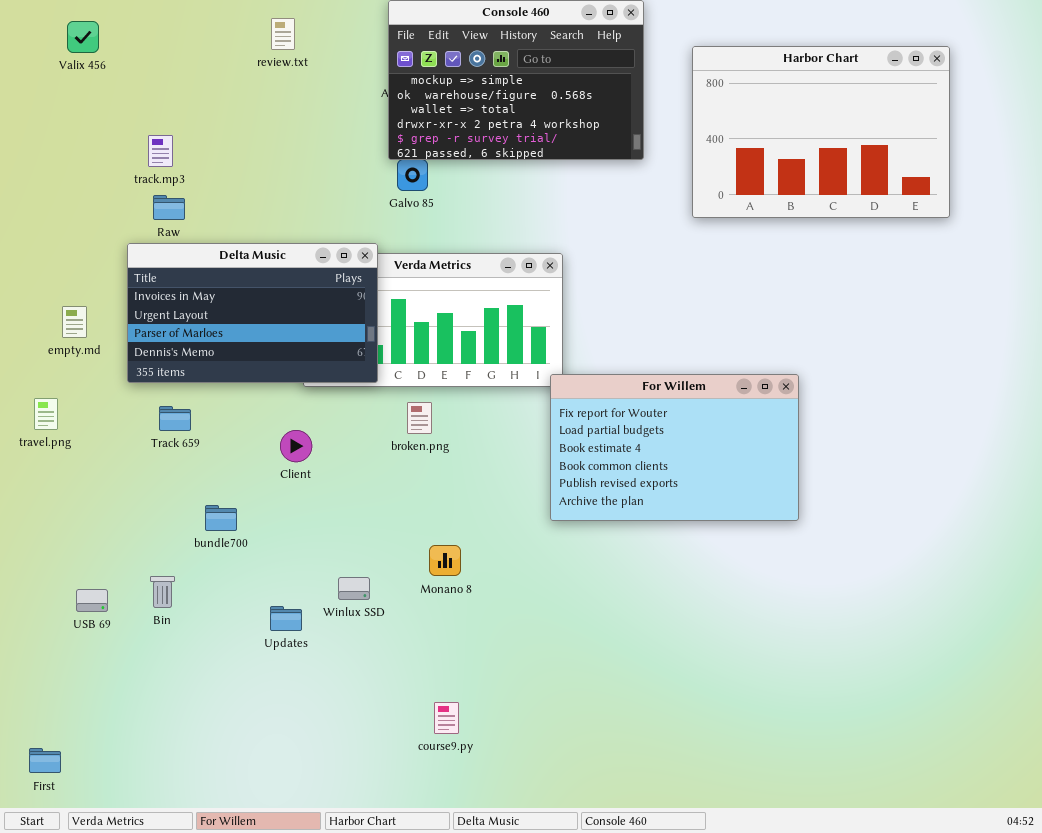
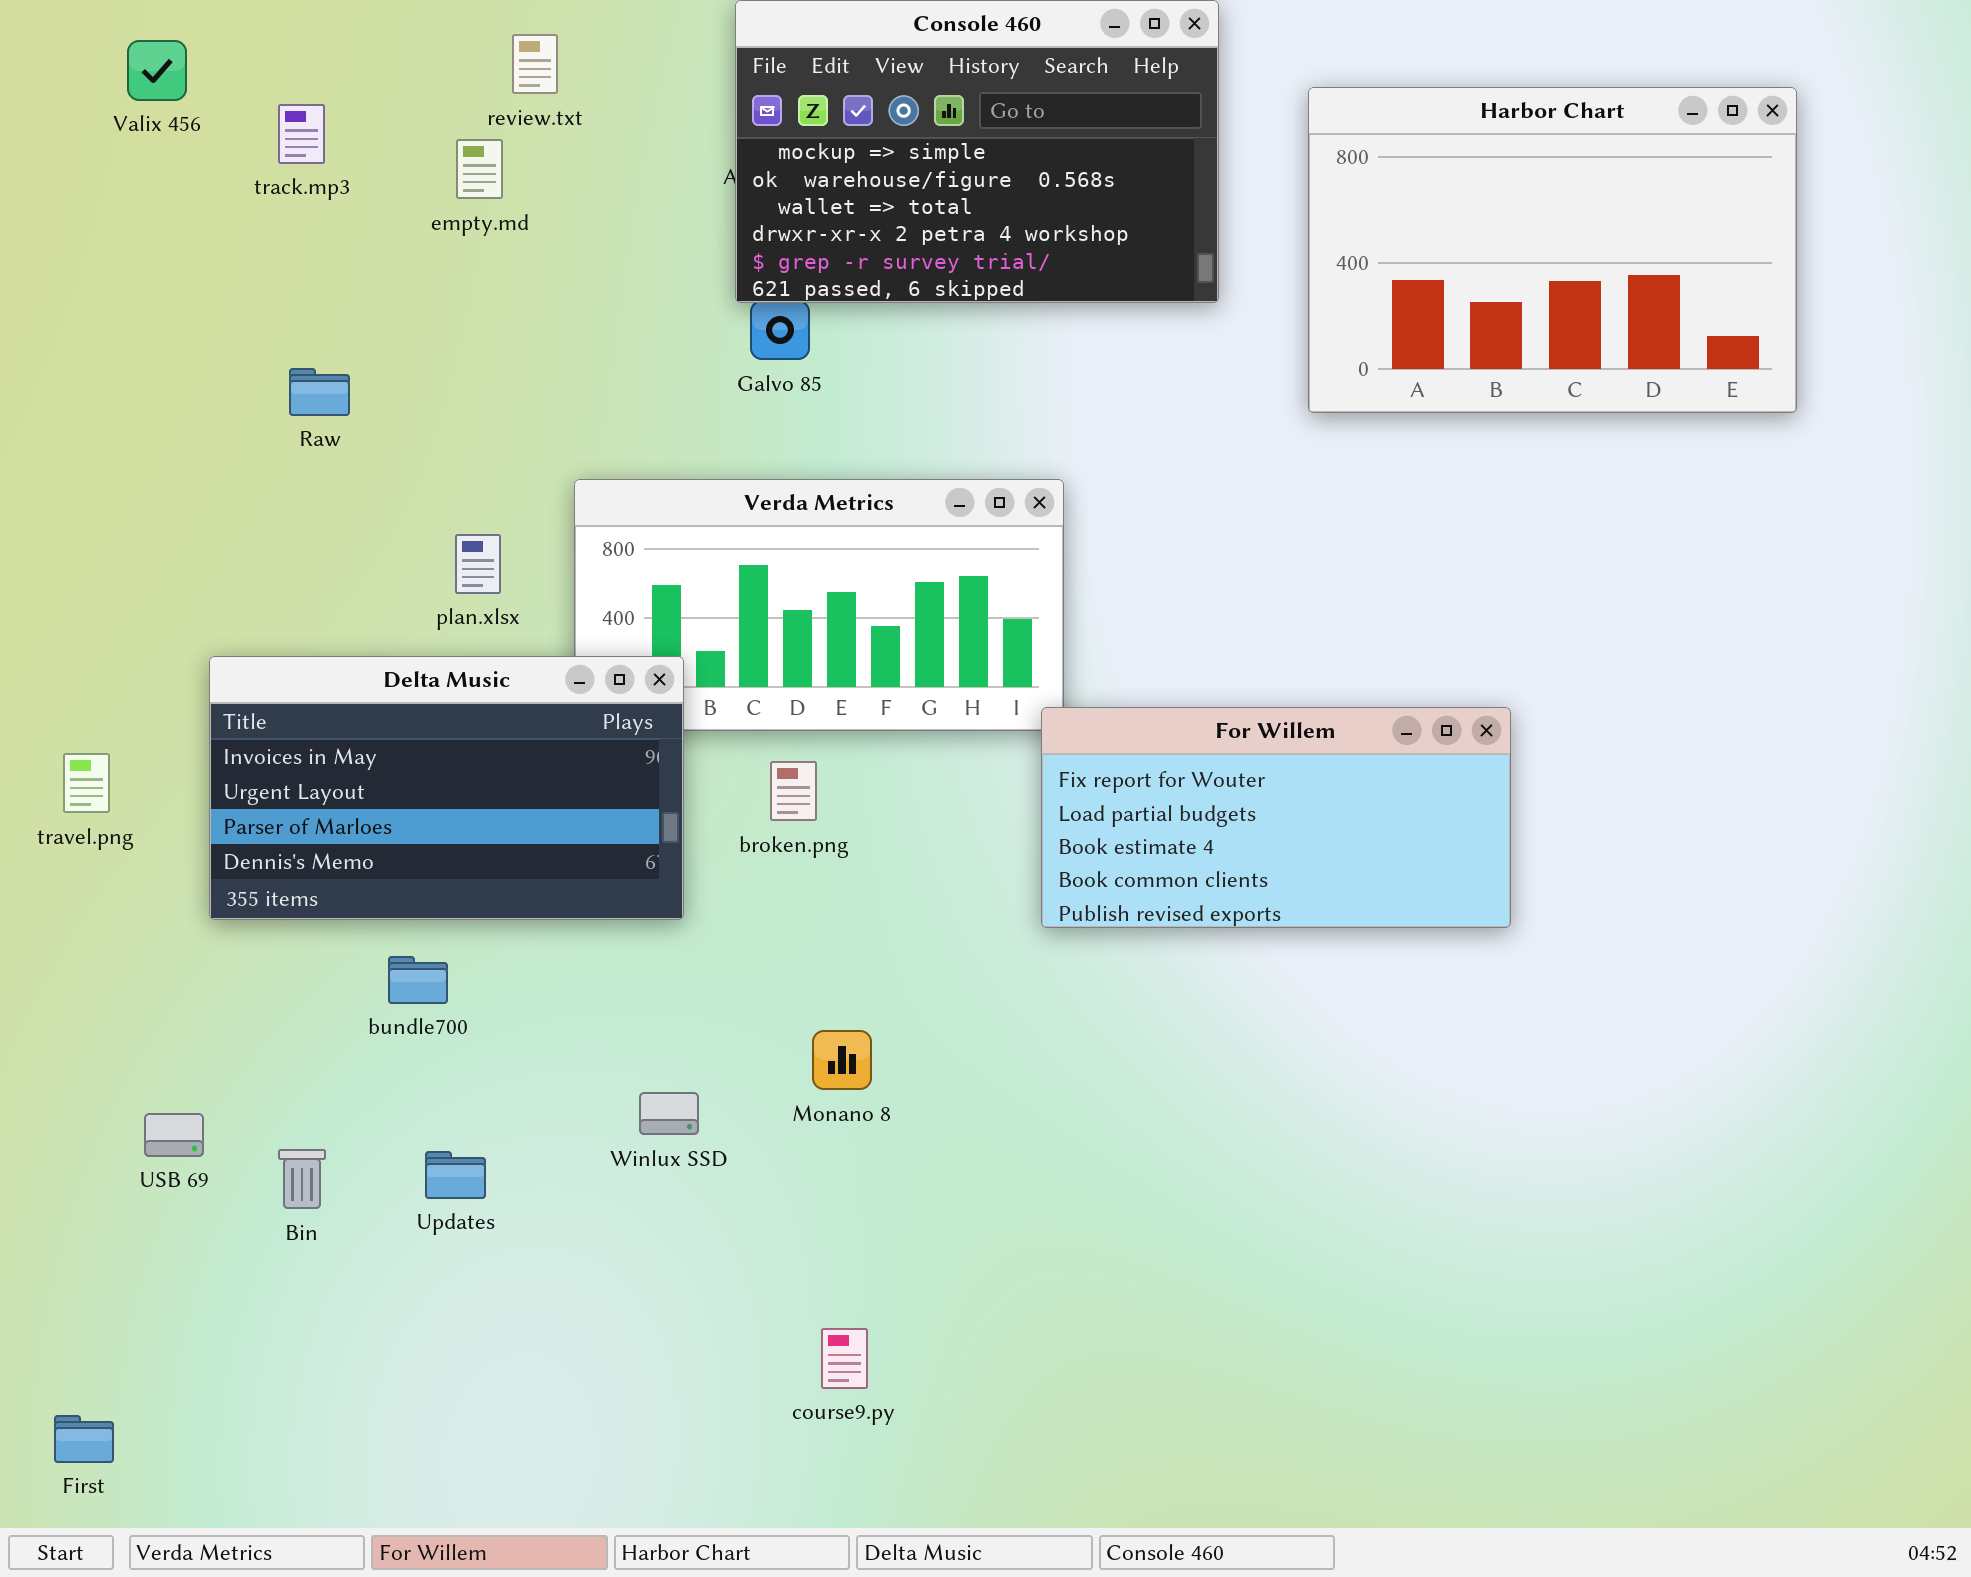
track.mp3: [148,135,173,167] -> [278,104,325,164], moved
Delta Music: [127,243,378,383] -> [209,656,684,920], moved
empty.md: [62,306,87,338] -> [456,139,503,199], moved
For Willem: [550,374,799,521] -> [1041,707,1511,928], resized
Bin: [150,576,175,608] -> [278,1149,326,1209], moved
Updates: [270,606,302,631] -> [425,1151,486,1199], moved

